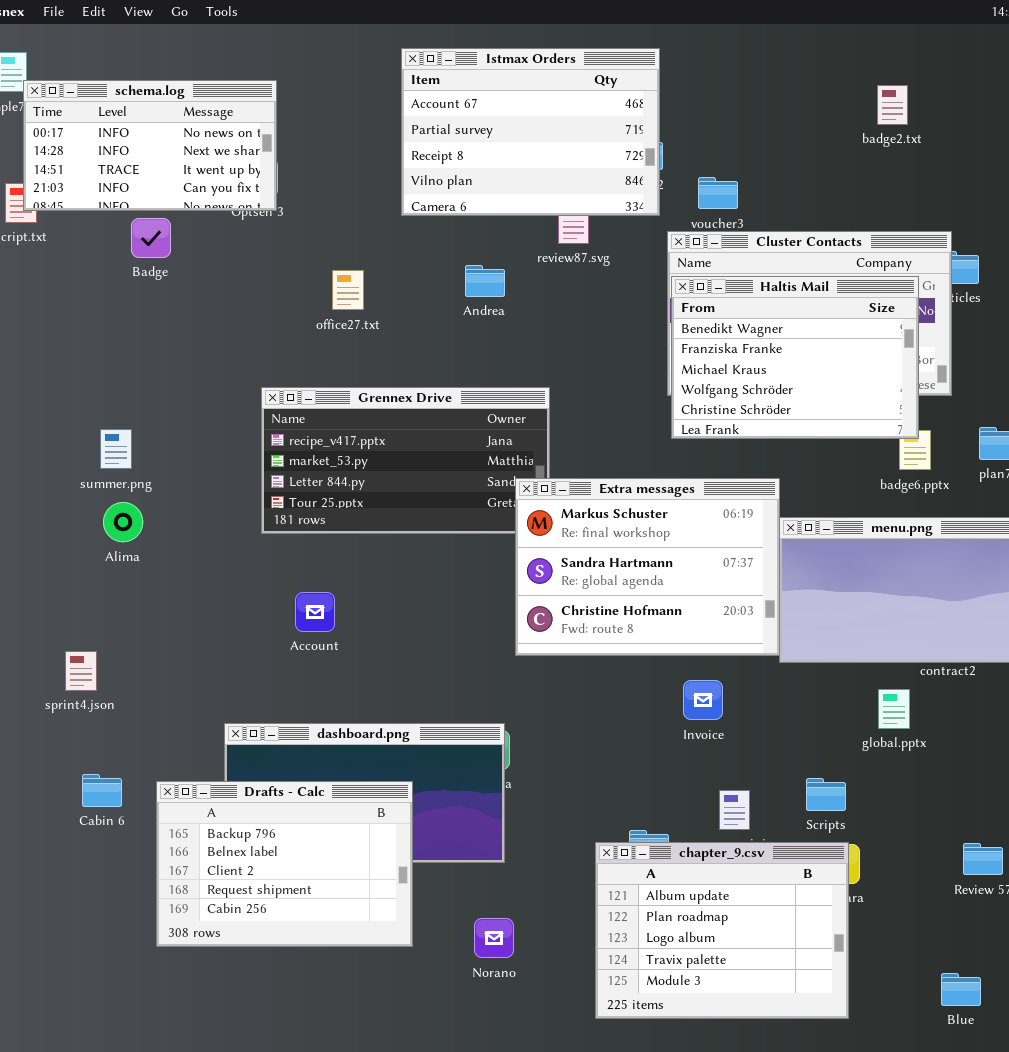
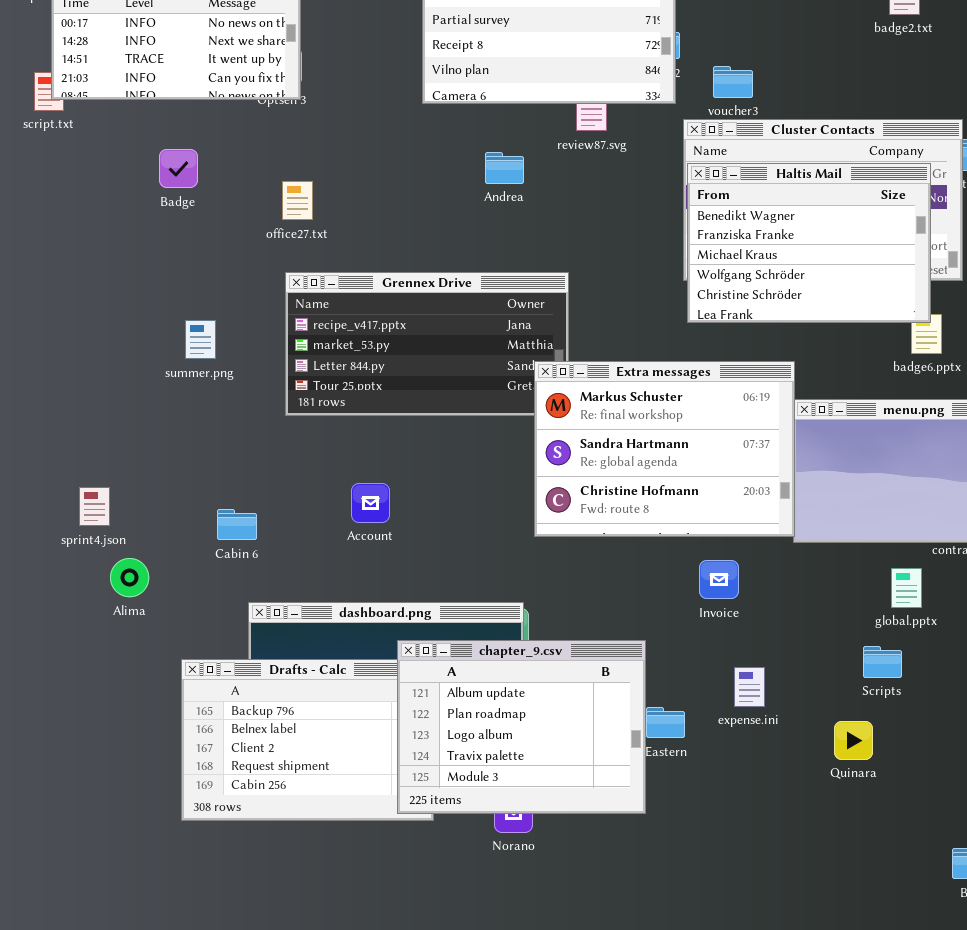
Badge: [131,218,171,258] -> [159,149,198,188], moved
office27.txt: [332,270,364,310] -> [282,181,313,220], moved
summer.png: [100,429,132,469] -> [185,320,216,359], moved
Alima: [103,502,143,542] -> [110,558,149,597], moved
Account: [295,592,335,632] -> [351,483,390,523], moved
sprint4.json: [65,651,97,691] -> [79,487,110,526], moved
Cabin 6: [82,774,122,807] -> [217,509,257,540], moved
Scripts: [806,778,846,811] -> [863,646,902,678], moved
chapter_9.csv: [595,842,849,1019] -> [397,640,646,814], moved

